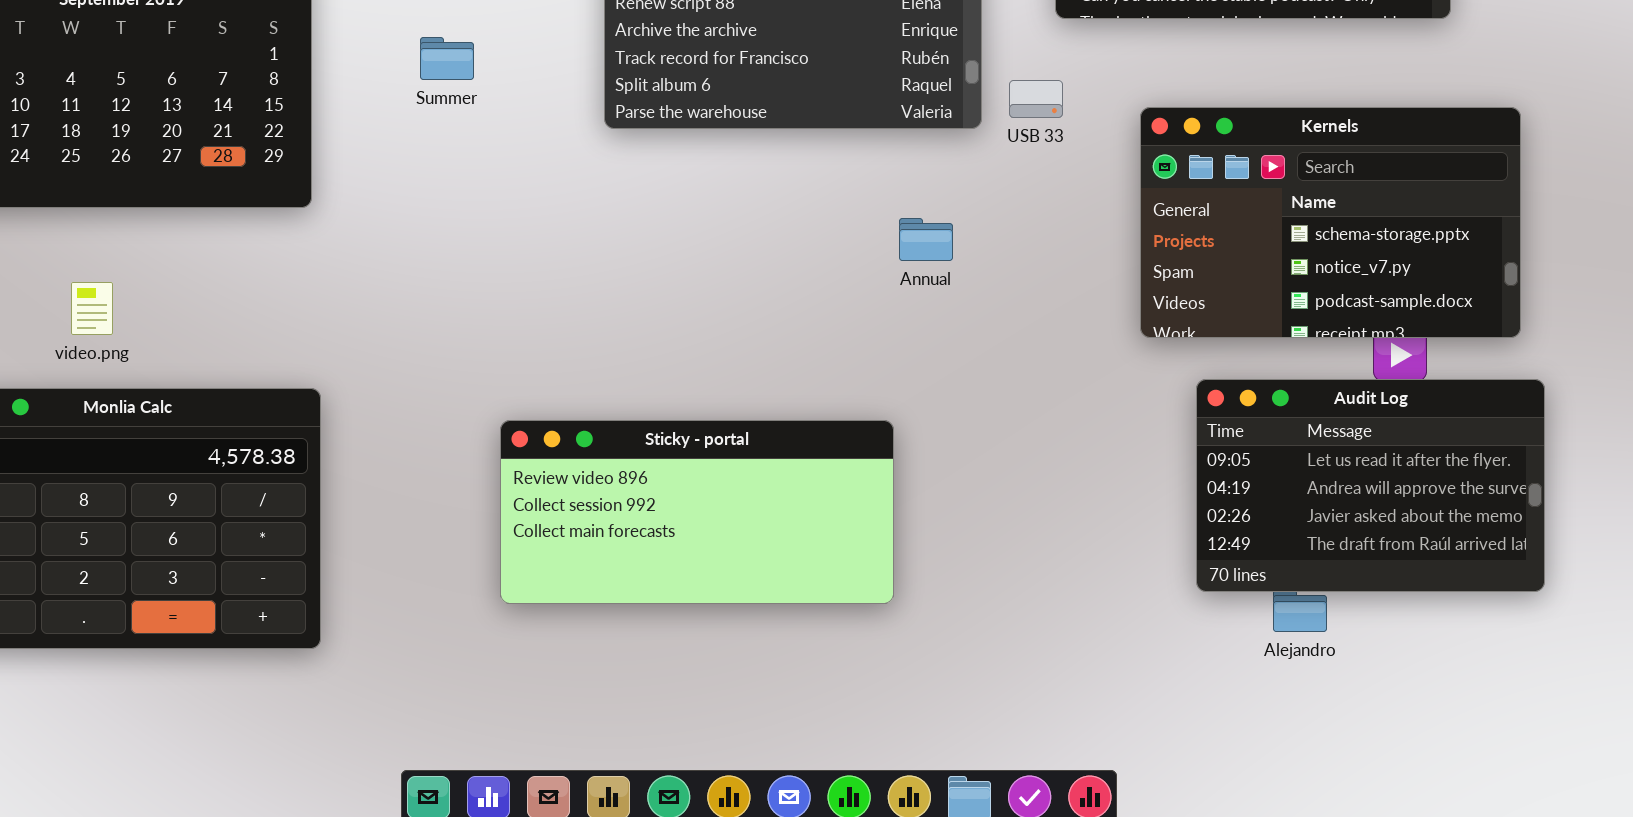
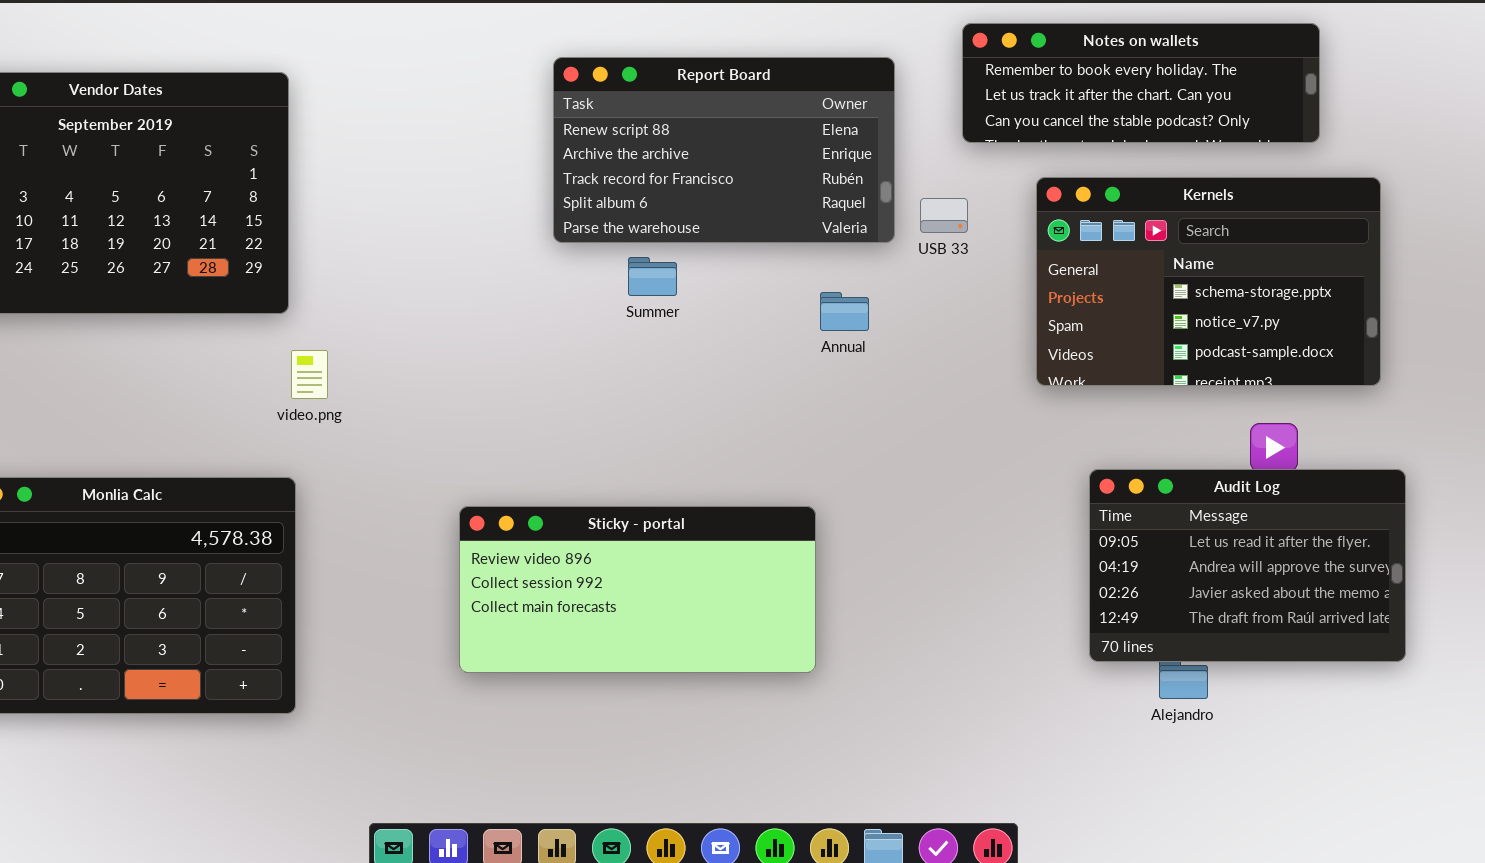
Summer: [420,37,474,80] -> [628,257,677,296], moved
Kernels: [1140,107,1521,338] -> [1036,177,1381,386], moved
Annual: [899,218,953,261] -> [820,292,869,331], moved
video.png: [71,282,113,335] -> [291,350,328,399], moved

